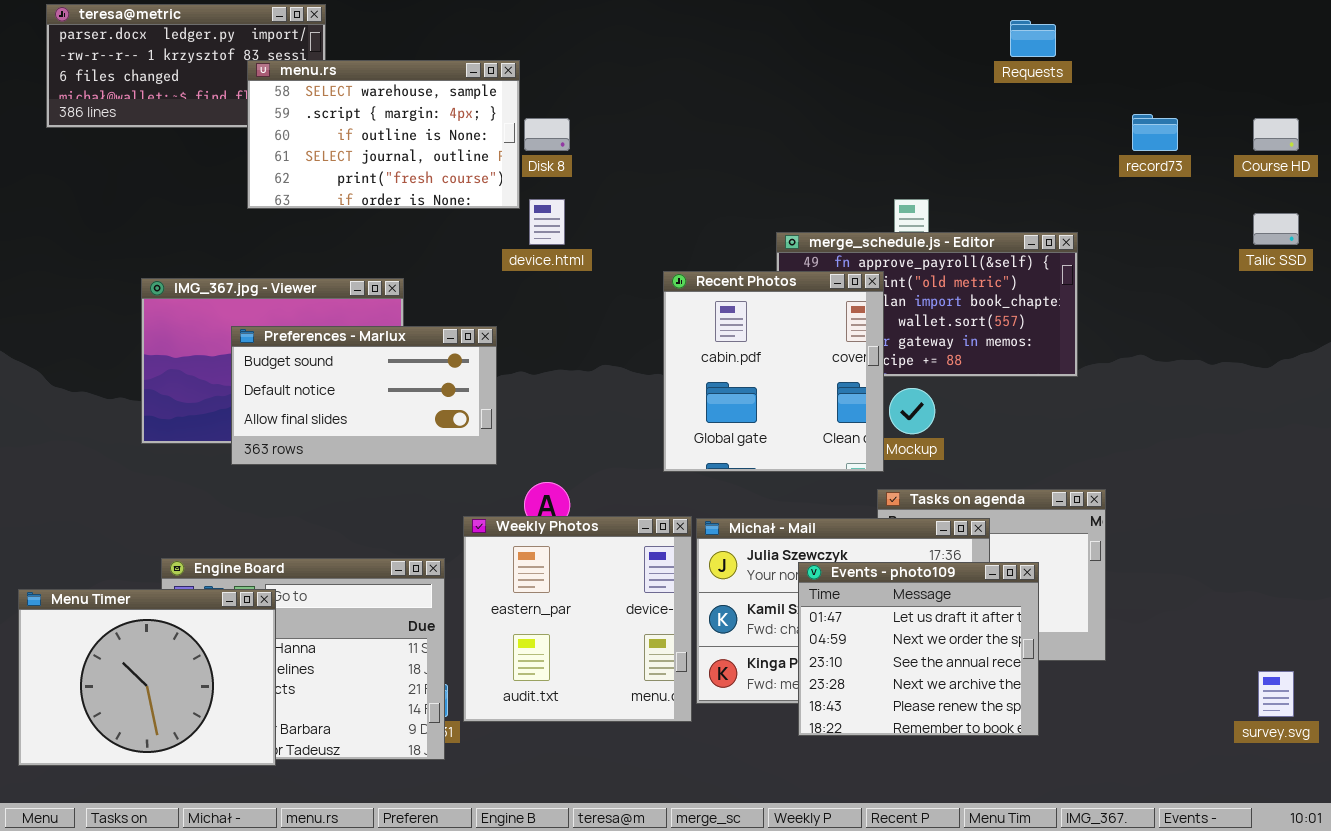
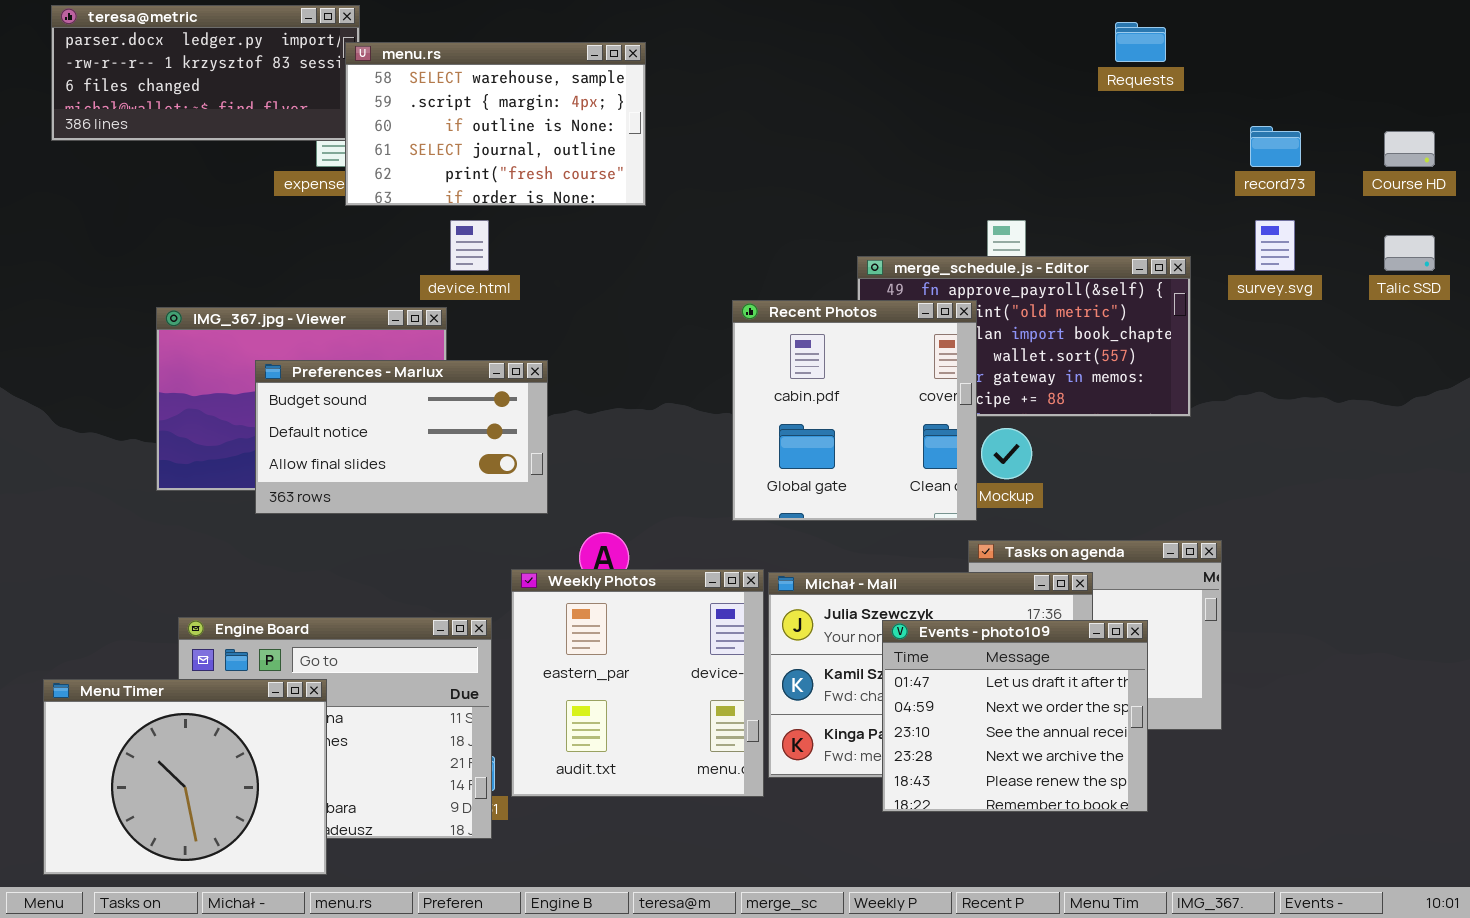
menu.rs: [247,60,520,209] -> [345,42,646,206], moved
device.html: [529,199,565,245] -> [450,220,489,271], moved
Menu Timer: [18,589,276,766] -> [43,679,327,875], moved
survey.svg: [1258,671,1294,717] -> [1255,220,1295,271], moved

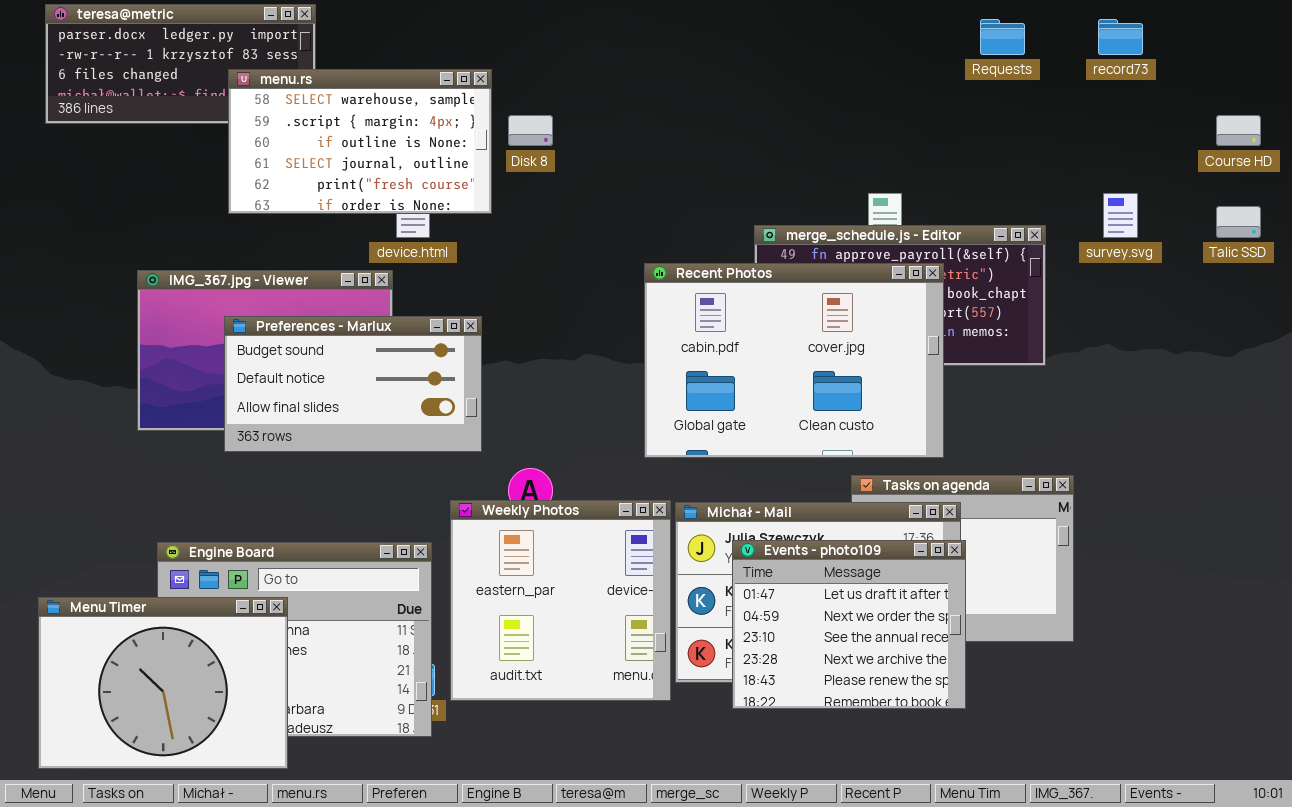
menu.rs: [345,42,646,206] -> [228,69,492,214], moved
record73: [1250,126,1301,167] -> [1098,19,1143,55], moved
Recent Photos: [732,300,977,521] -> [644,263,944,458], resized
Events - photo109: [882,620,1148,812] -> [732,540,966,709], moved

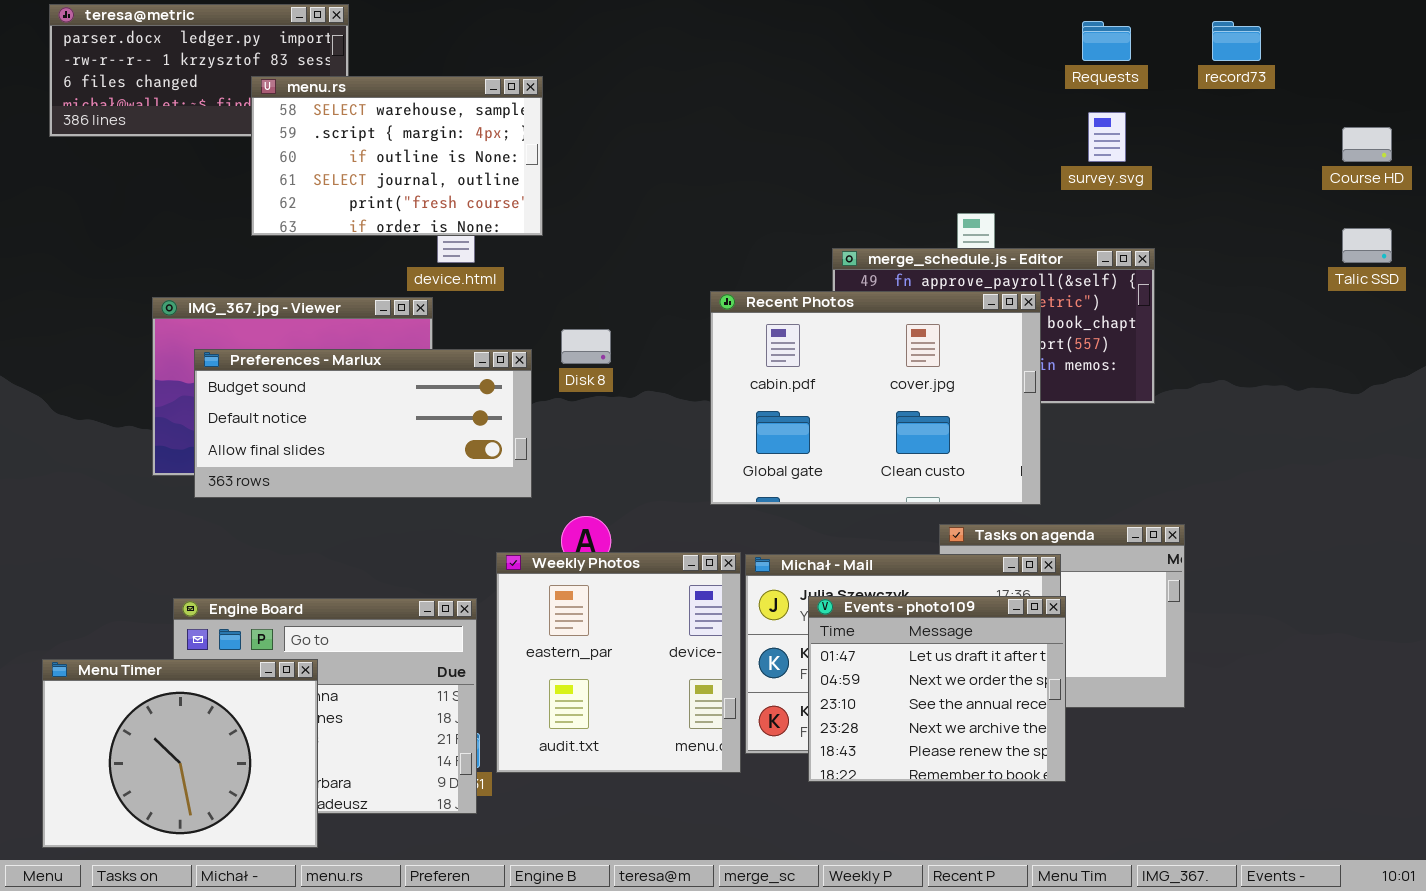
Disk 8: [508,115,553,146] -> [561,329,611,364], moved
survey.svg: [1103,193,1138,238] -> [1088,112,1126,162], moved
Preferences - Marlux: [224,316,482,452] -> [194,349,532,498], resized

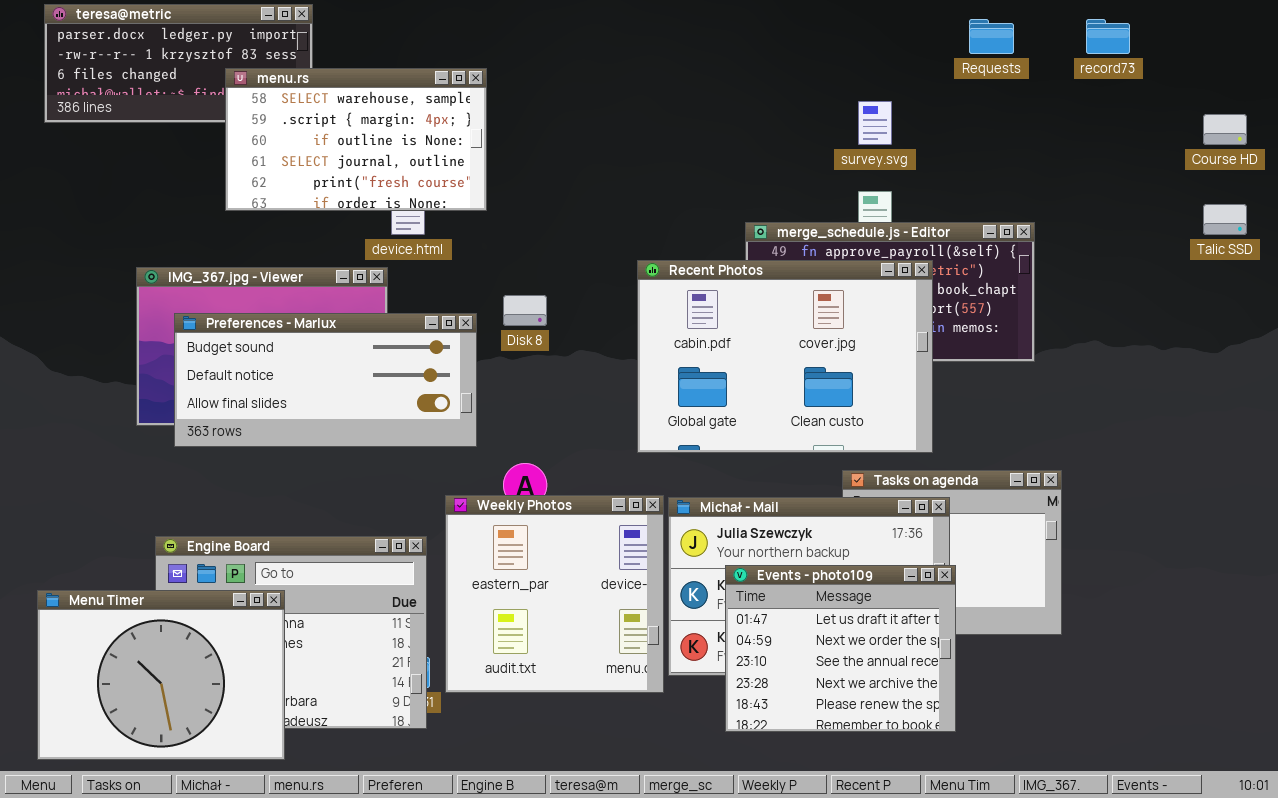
survey.svg: [1088,112,1126,162] -> [858,101,892,145], moved
Events - photo109: [808,596,1066,782] -> [725,565,956,732], moved

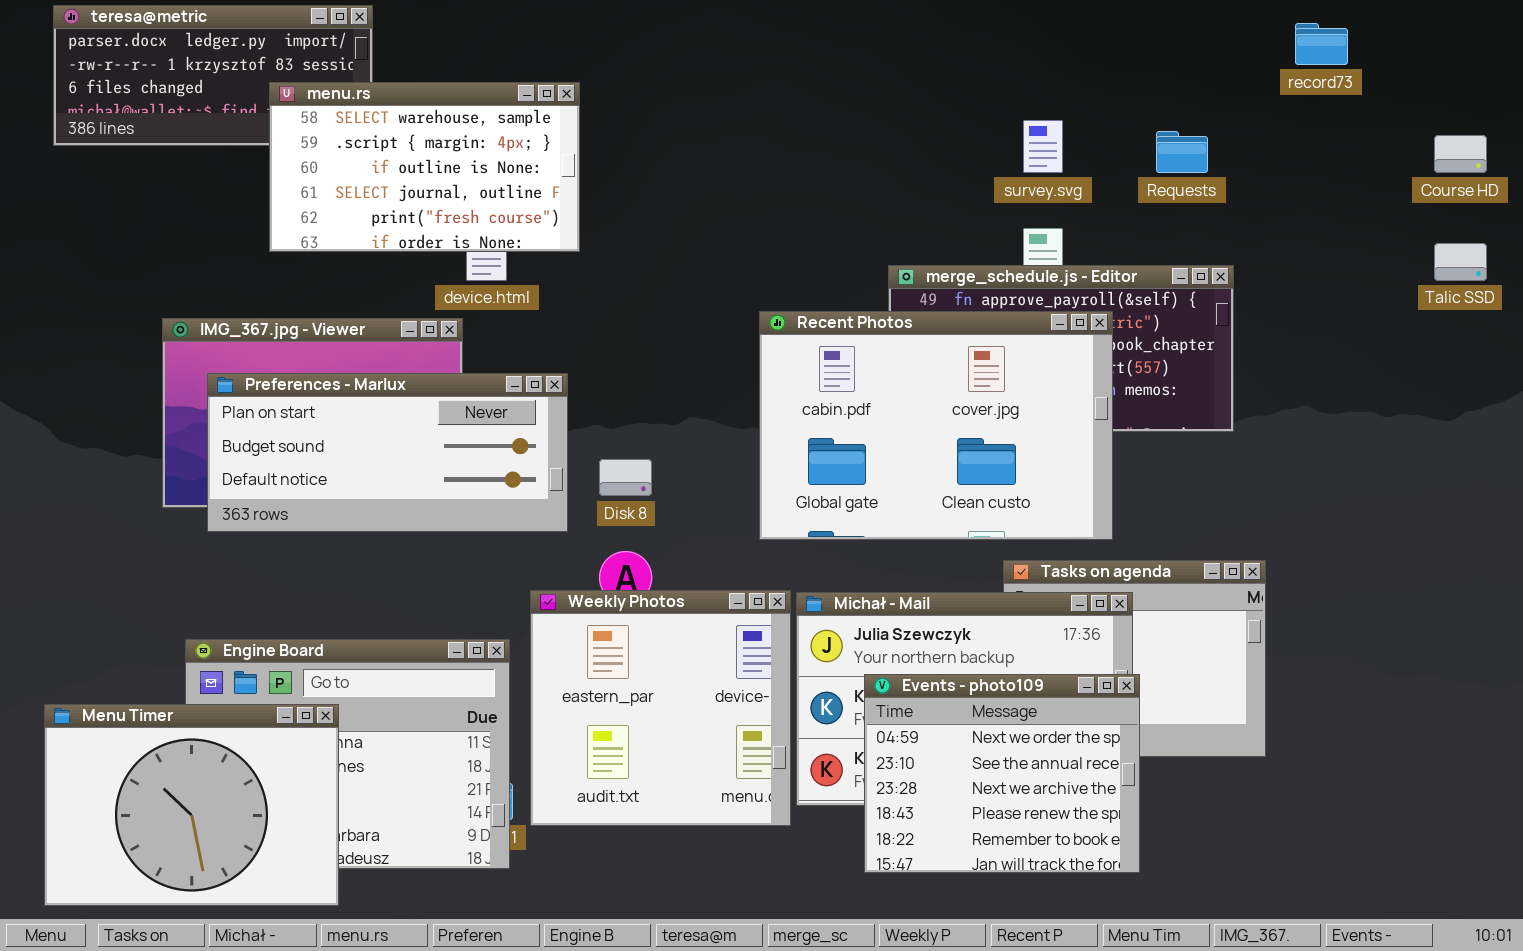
Requests: [969,19,1014,54] -> [1156,131,1208,173], moved
Disk 8: [503,295,547,326] -> [599,459,652,496], moved
Preferences - Marlux: [174,313,477,447] -> [207,373,568,532], scrolled up 1 row
Events - photo109: [725,565,956,732] -> [864,674,1140,873], scrolled down 1 row

